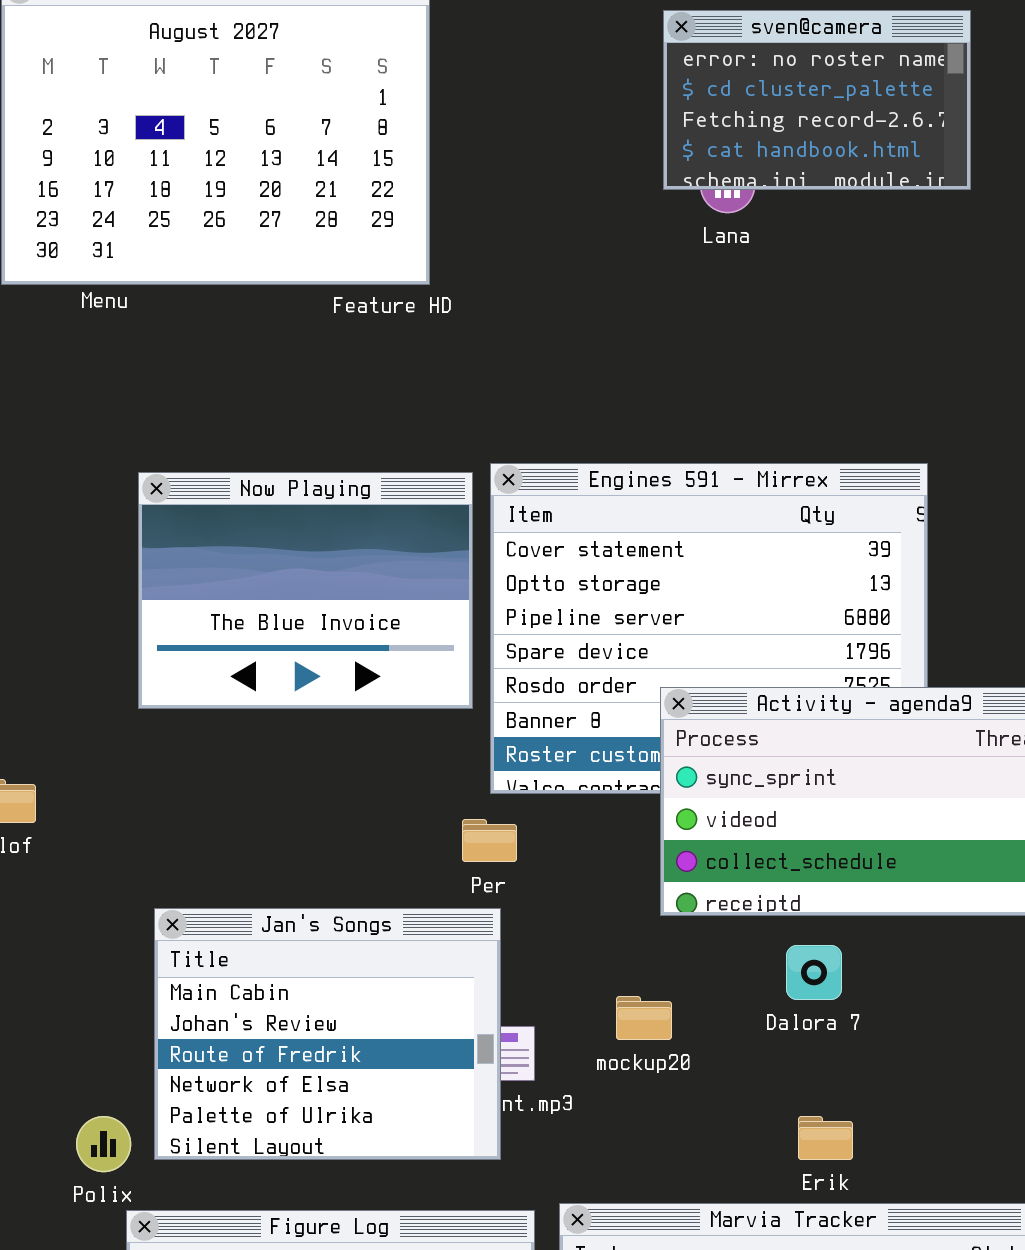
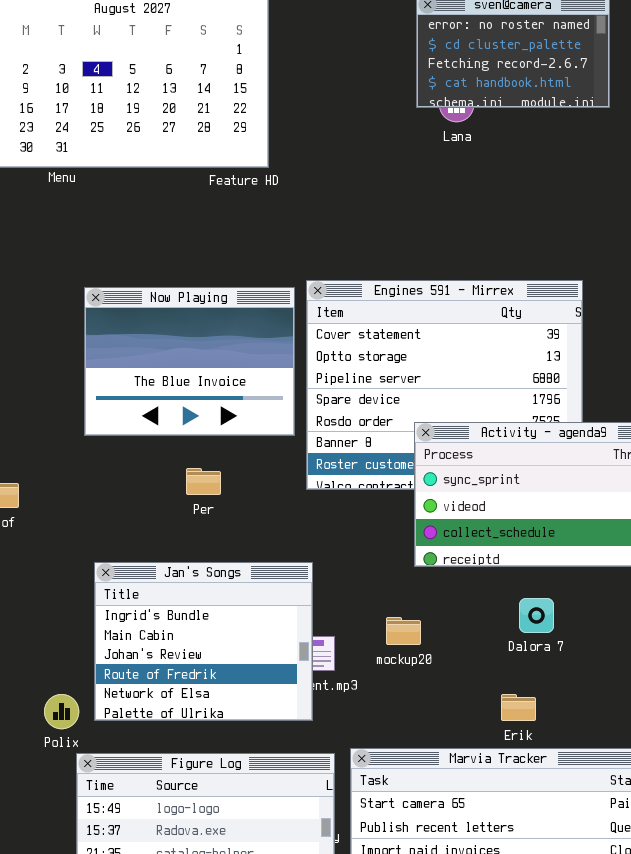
Per: [462,819,517,862] -> [186,468,221,495], moved
Jan's Songs: [154,908,501,1160] -> [94,562,313,721], scrolled up 1 row
Dalora 7: [786,945,842,1000] -> [519,598,554,633], moved

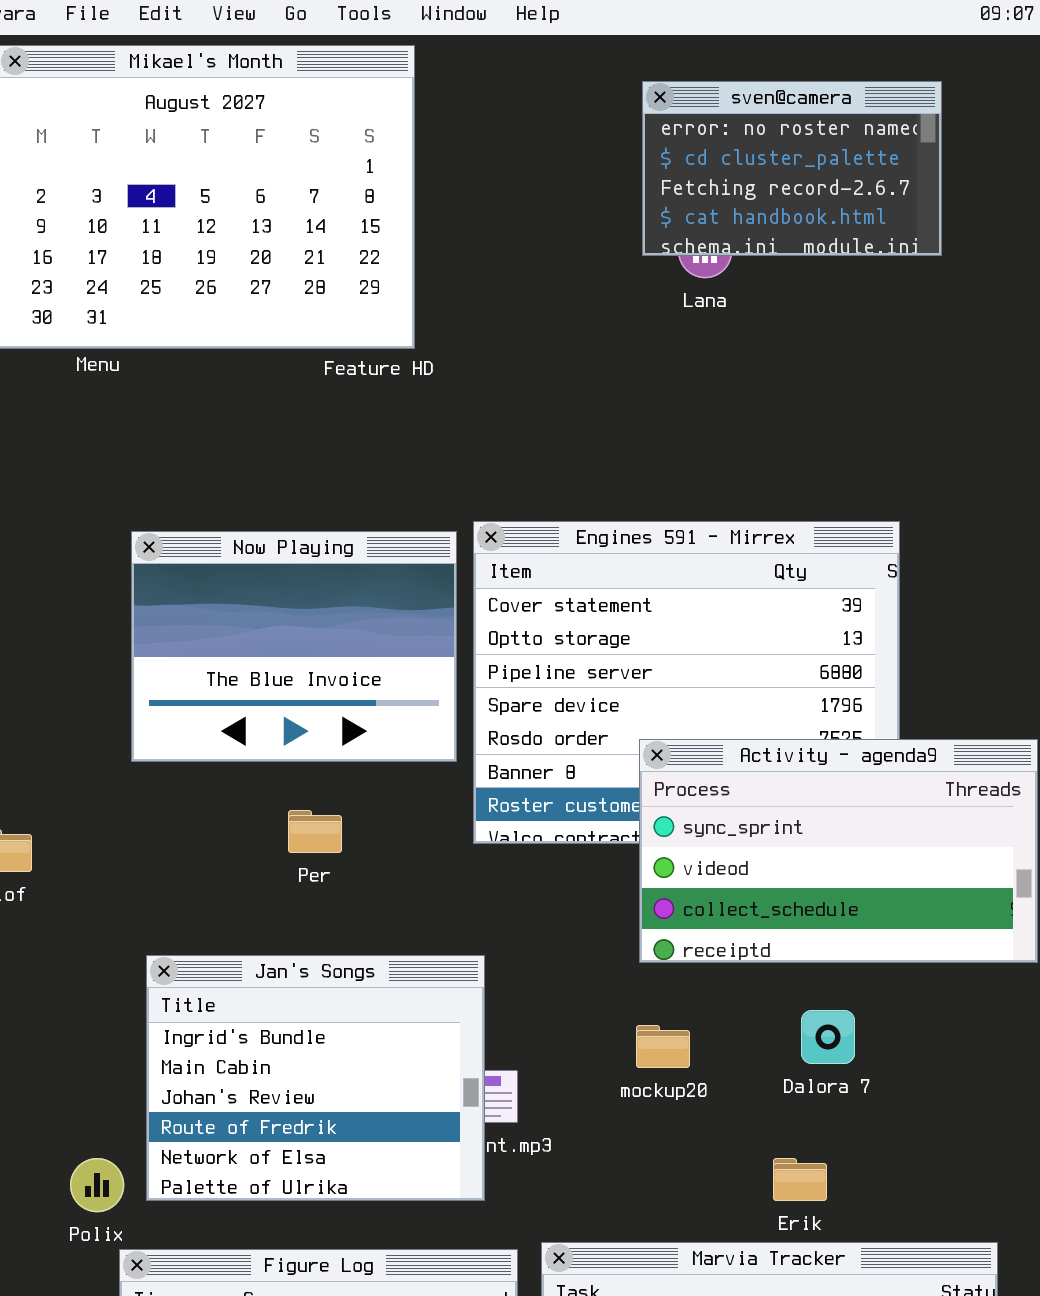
mockup20: [386,617,421,645] -> [636,1025,690,1068], moved

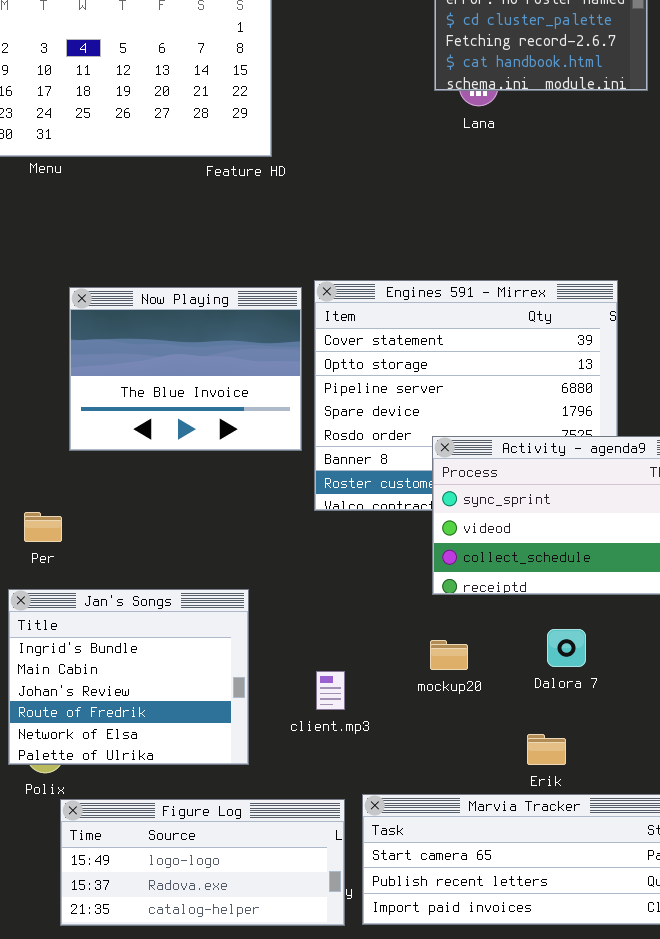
Per: [288,810,342,853] -> [24,512,62,542], moved
Jan's Songs: [146,955,485,1201] -> [8,589,249,765], moved

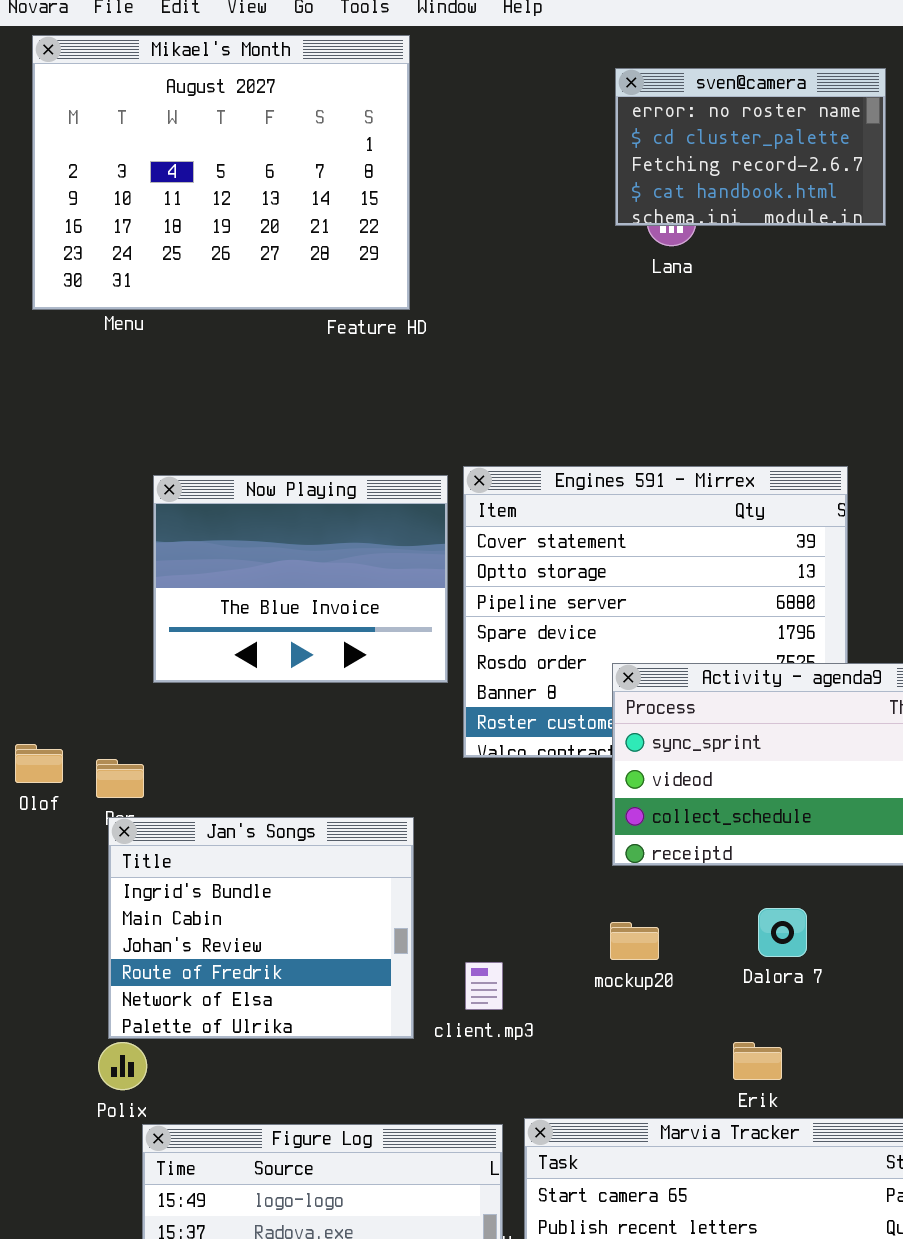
Jan's Songs: [8,589,249,765] -> [108,817,414,1039], moved

